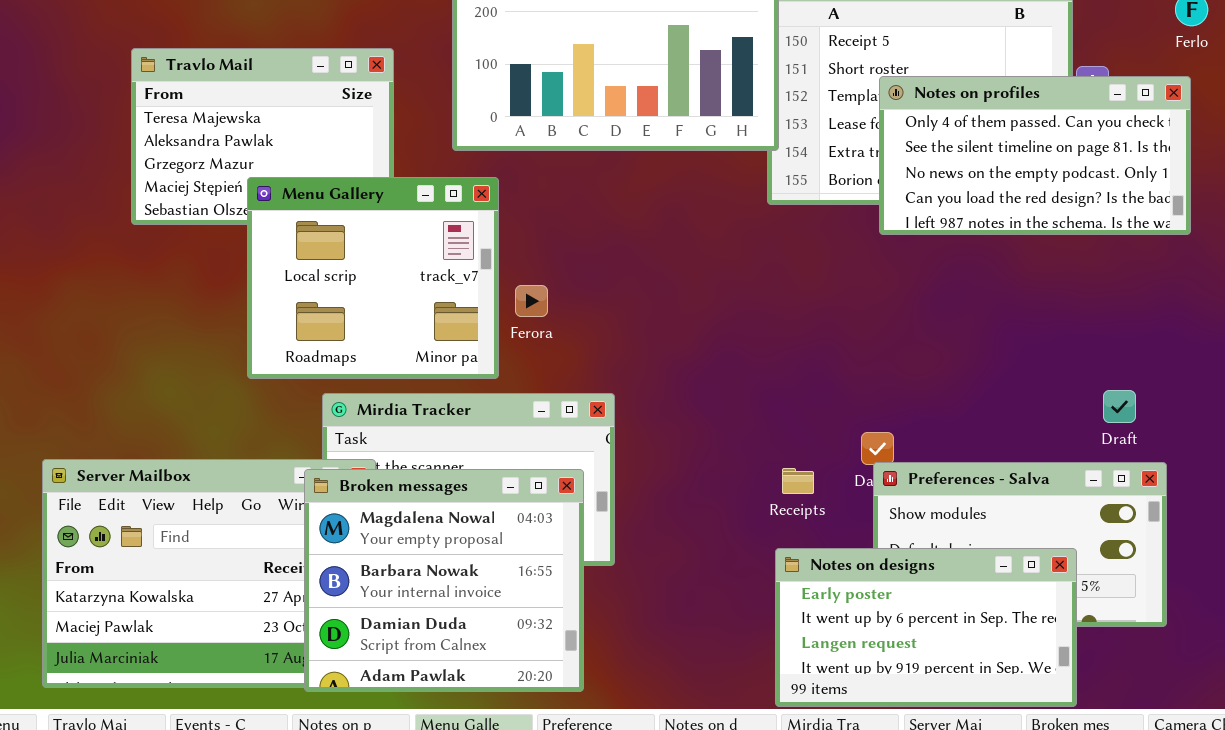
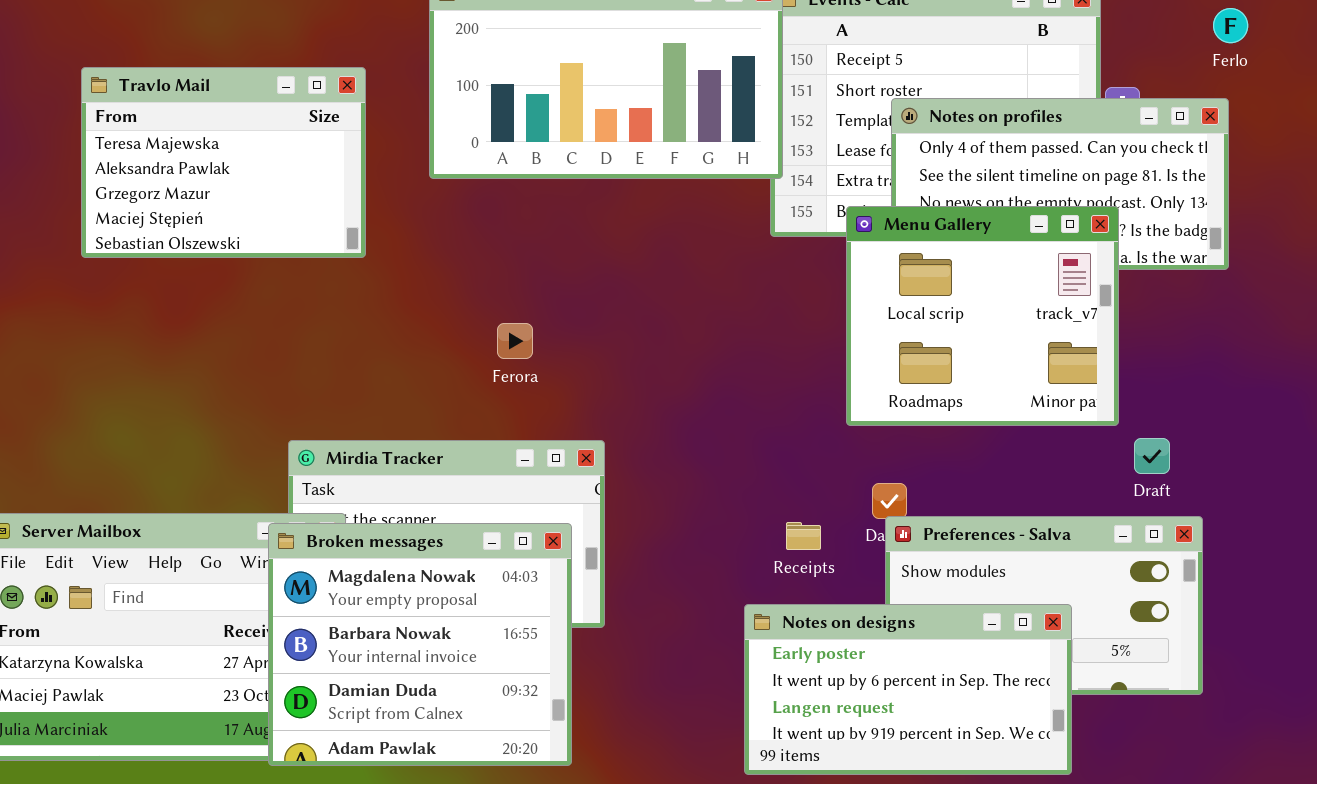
Menu Gallery: [247,177,499,379] -> [846,206,1119,426], moved
Notes on designs: [775,548,1077,707] -> [744,604,1072,775], moved

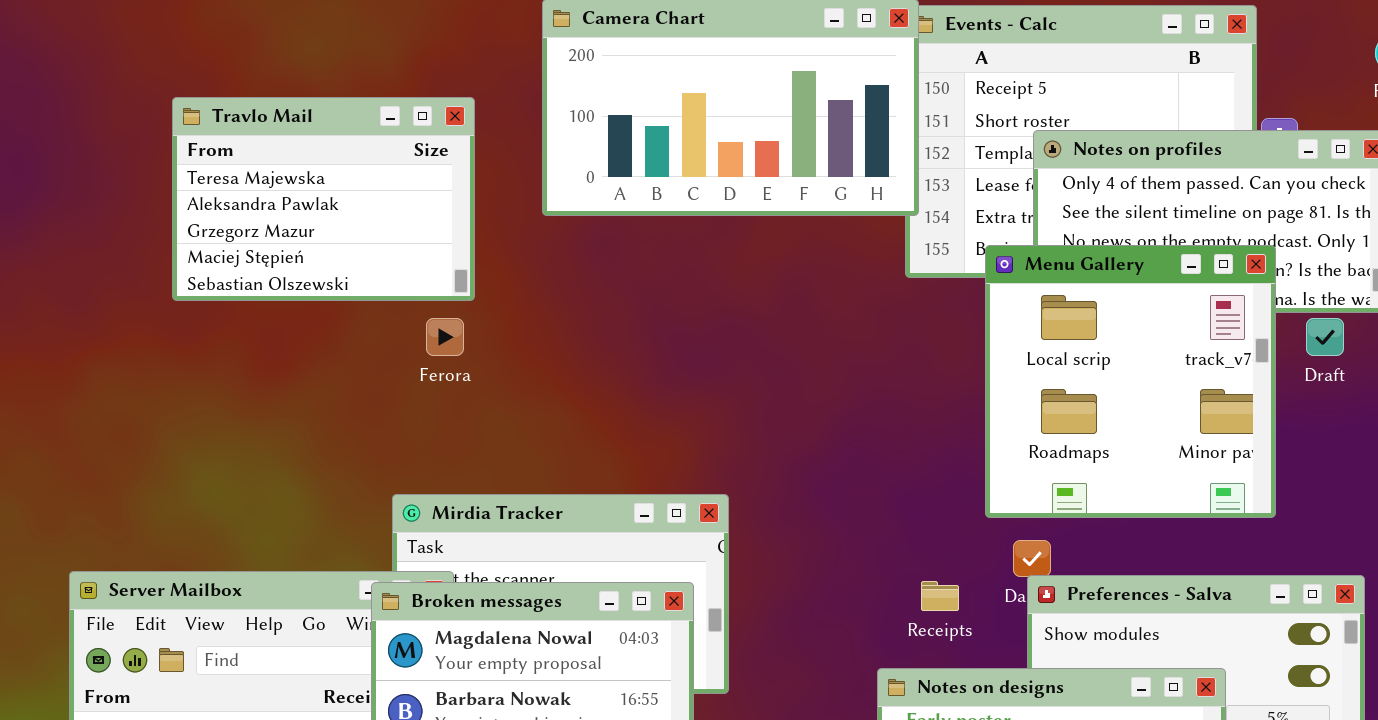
Menu Gallery: [846,206,1119,426] -> [985,245,1276,518], resized
Ferora: [497,323,533,359] -> [426,318,464,356], moved
Draft: [1134,438,1170,474] -> [1306,318,1344,356], moved

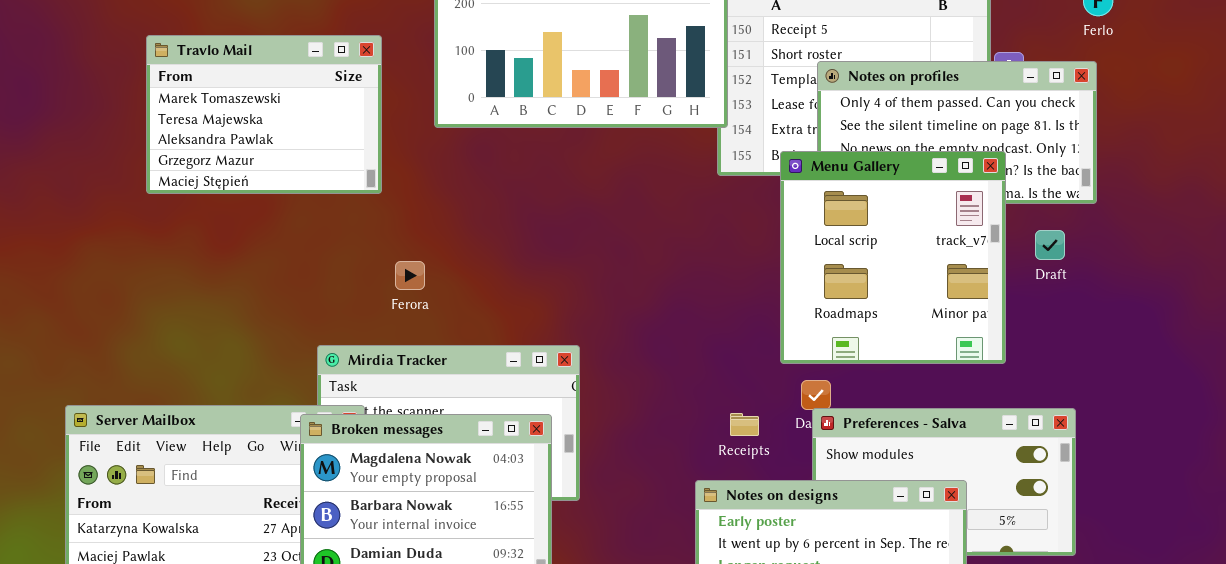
Travlo Mail: [172,97,475,301] -> [146,35,382,194], scrolled up 1 row
Ferora: [426,318,464,356] -> [395,261,425,290], moved
Draft: [1306,318,1344,356] -> [1035,230,1065,260], moved

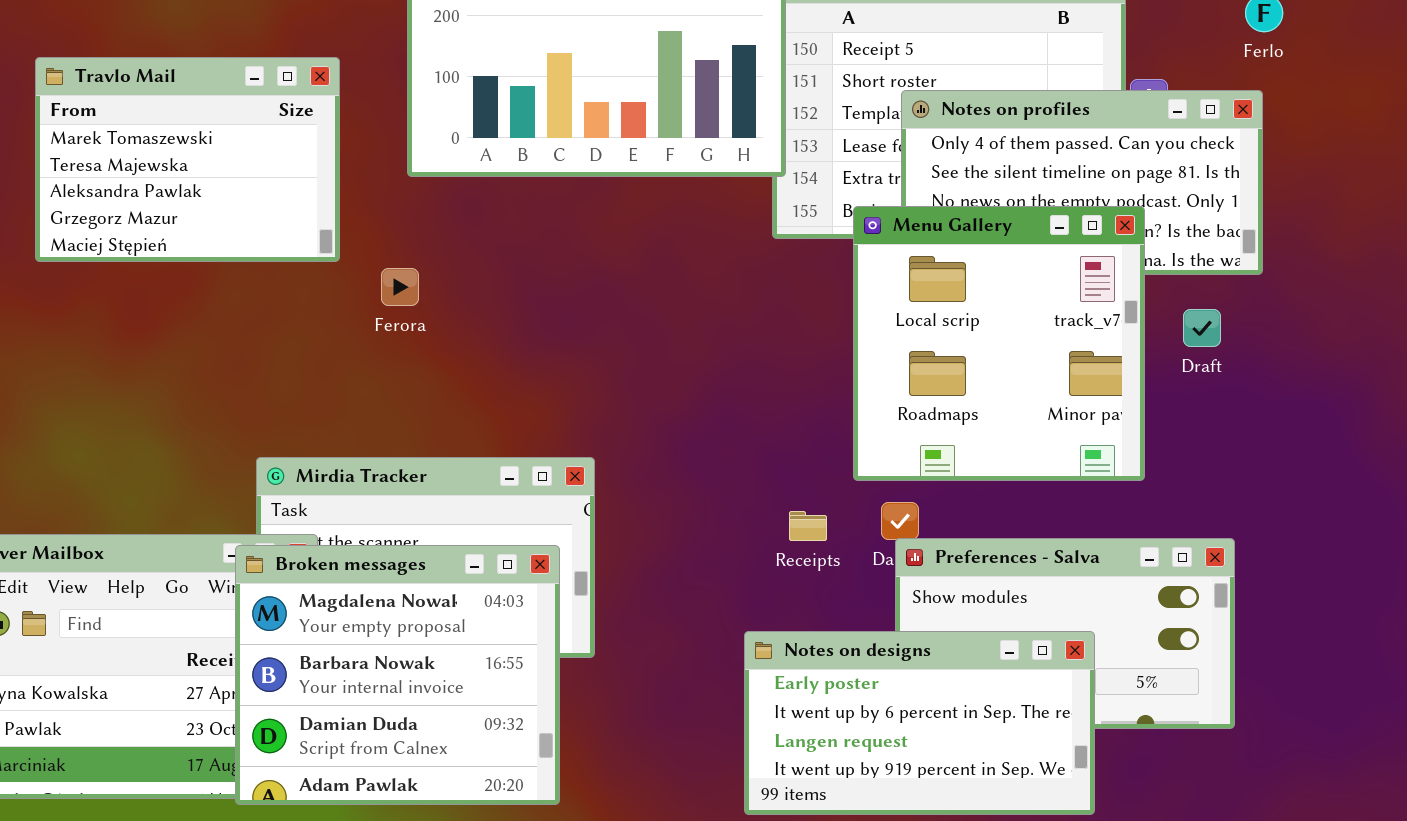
Ferora: [395,261,425,290] -> [381,268,419,306], moved
Receipts: [730,413,759,436] -> [789,511,827,541], moved

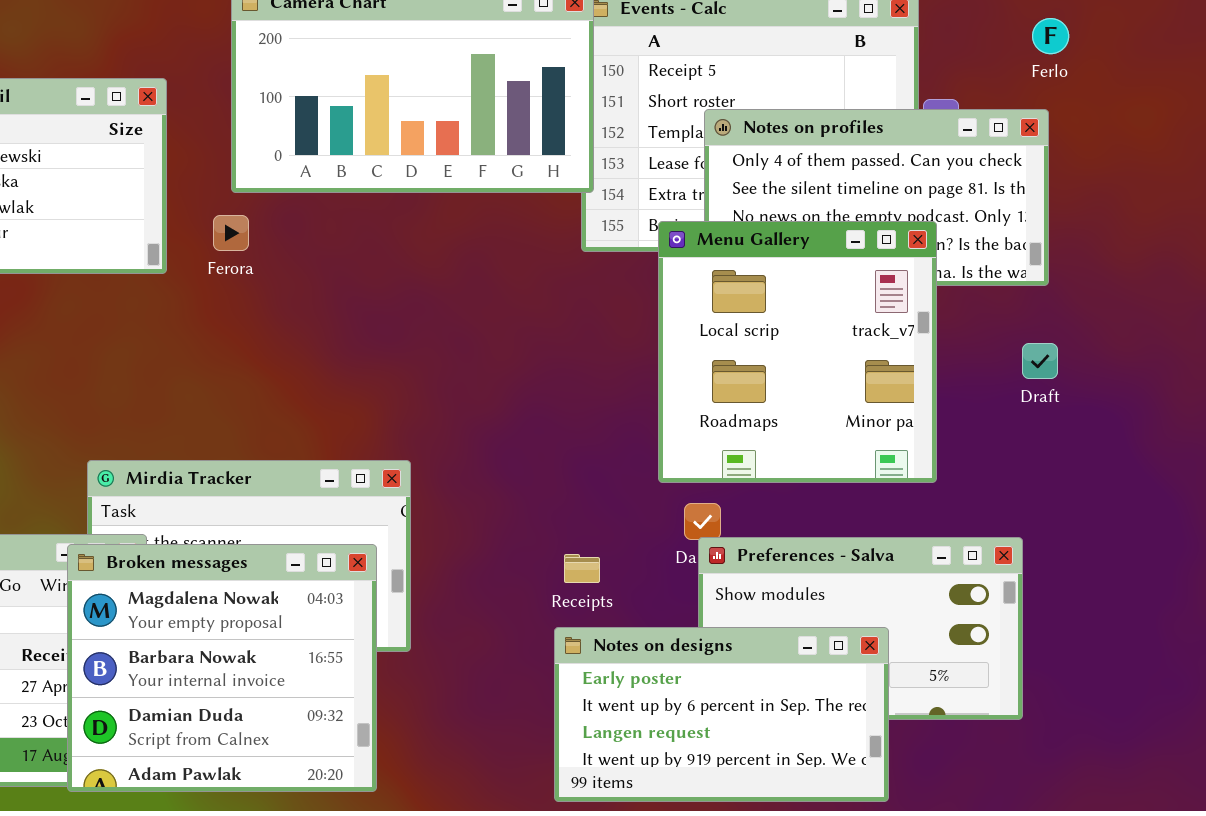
Ferora: [381,268,419,306] -> [213,215,249,251], moved
Draft: [1183,309,1221,347] -> [1022,343,1058,379], moved
Receipts: [789,511,827,541] -> [564,554,600,583], moved

